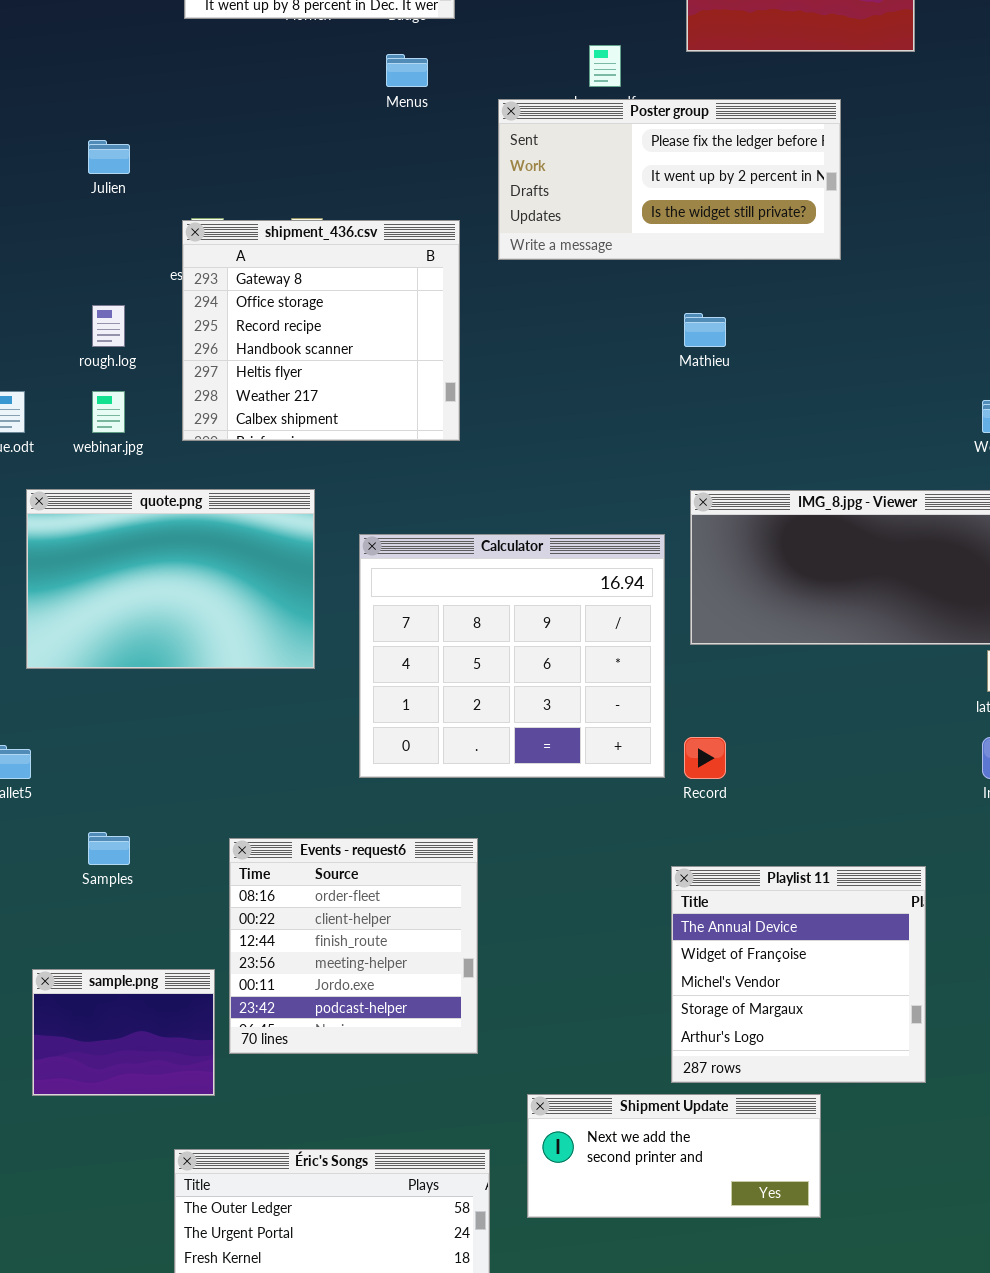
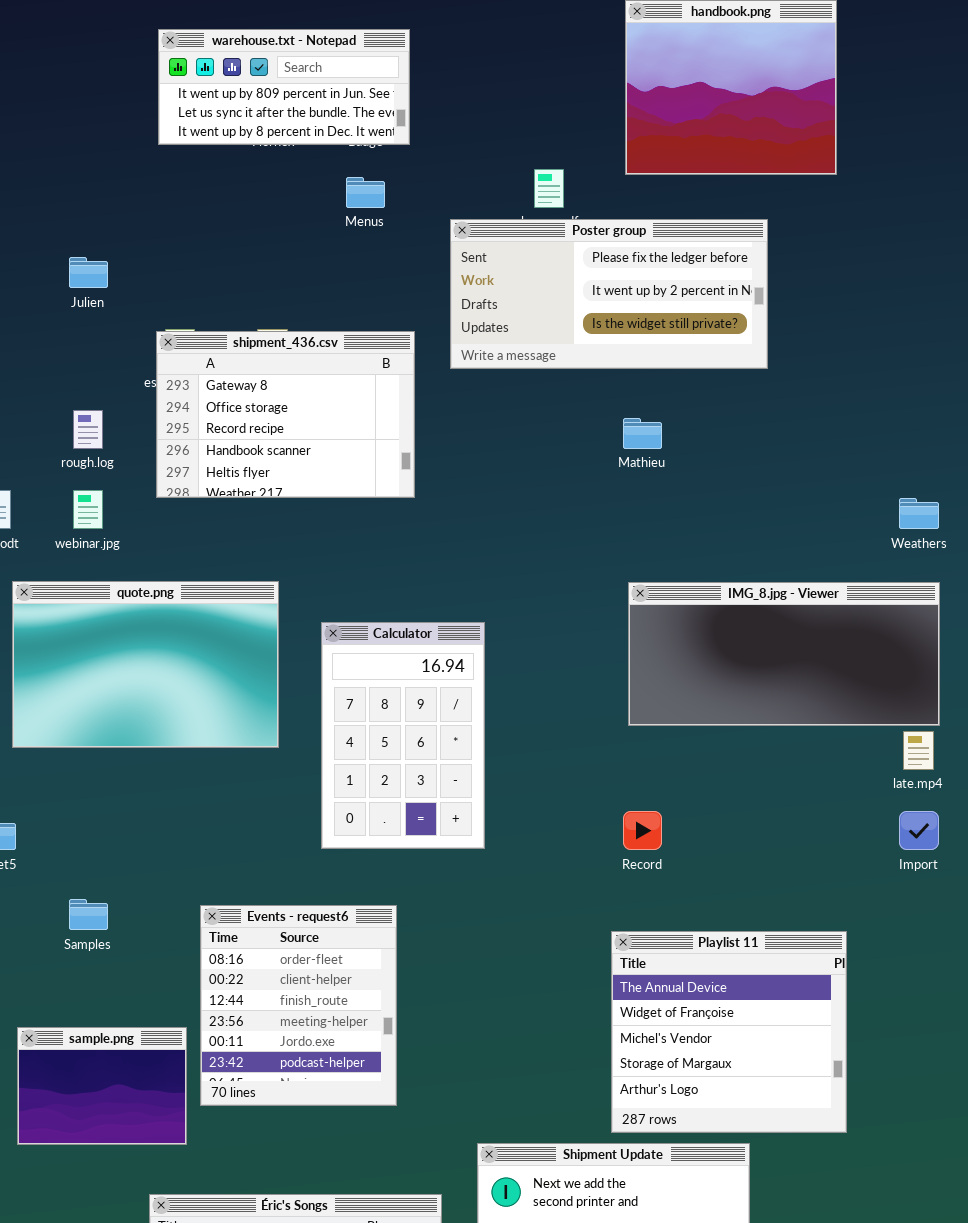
shipment_436.csv: [182,220,460,441] -> [156,331,415,498], resized
Calculator: [359,534,665,778] -> [321,622,485,849], resized
Events - request6: [229,838,478,1054] -> [200,905,397,1106], resized

